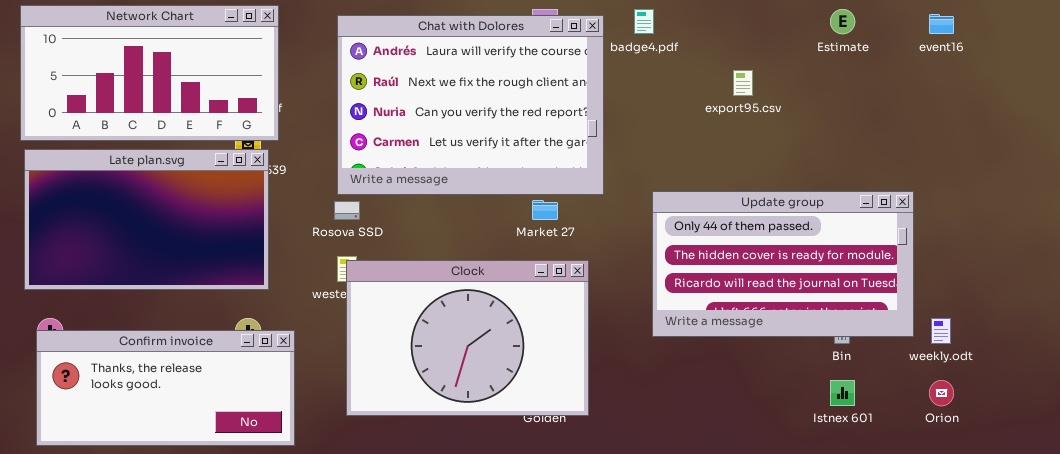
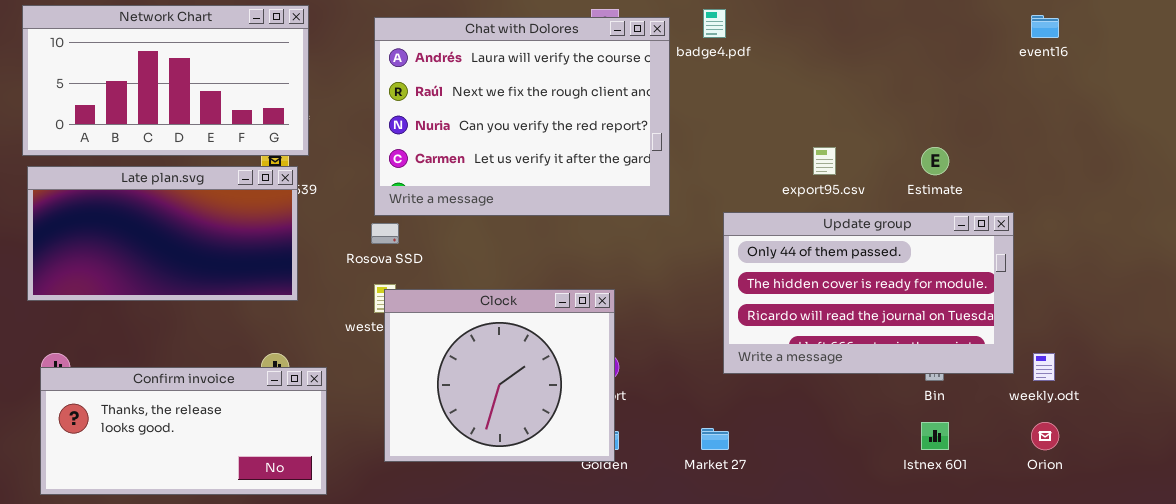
Estimate: [830,9,855,34] -> [921,147,949,175], moved
export95.csv: [733,70,753,96] -> [813,147,836,175], moved
Late plan.svg: [24,149,269,290] -> [27,166,298,301], resized
Market 27: [532,200,558,220] -> [701,428,729,450], moved
Clock: [346,260,589,416] -> [384,289,615,462], resized

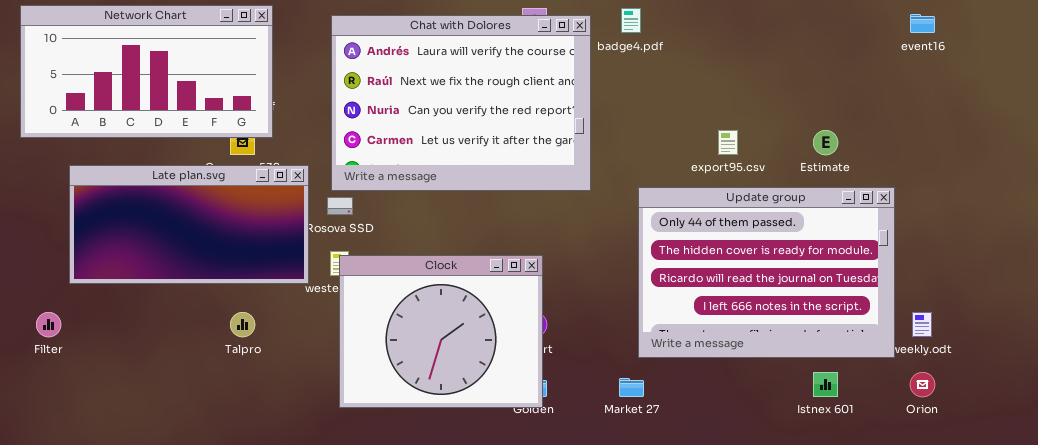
Late plan.svg: [27,166,298,301] -> [69,165,309,284], moved
Update group: [723,212,1014,374] -> [638,187,895,358], resized
Confirm invoice: [40,367,327,495] -> none, closed

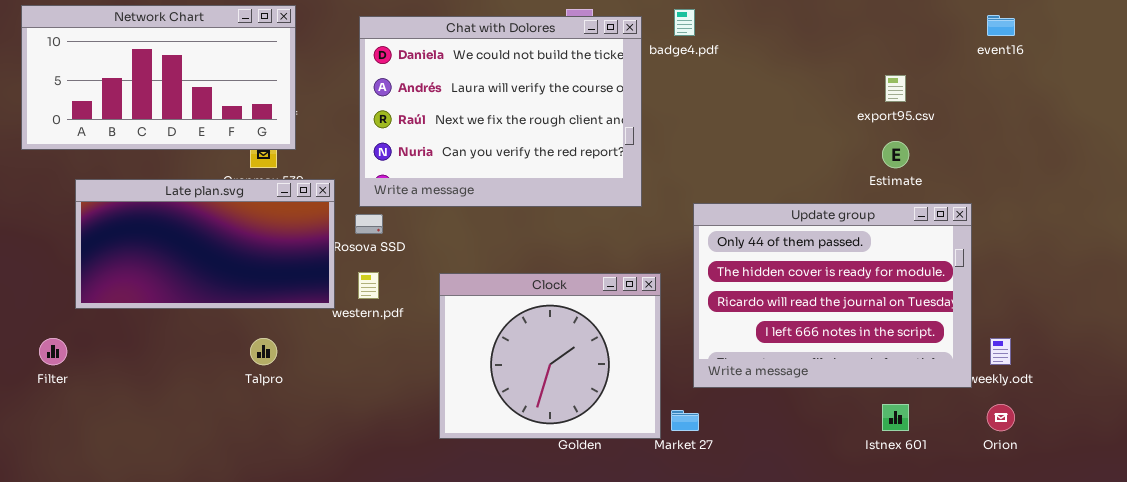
Chat with Dolores: [331,15,591,191] -> [359,16,642,207], scrolled up 1 row
export95.csv: [718,130,738,155] -> [885,75,906,102], moved
Clock: [339,255,543,408] -> [439,273,661,439], moved

